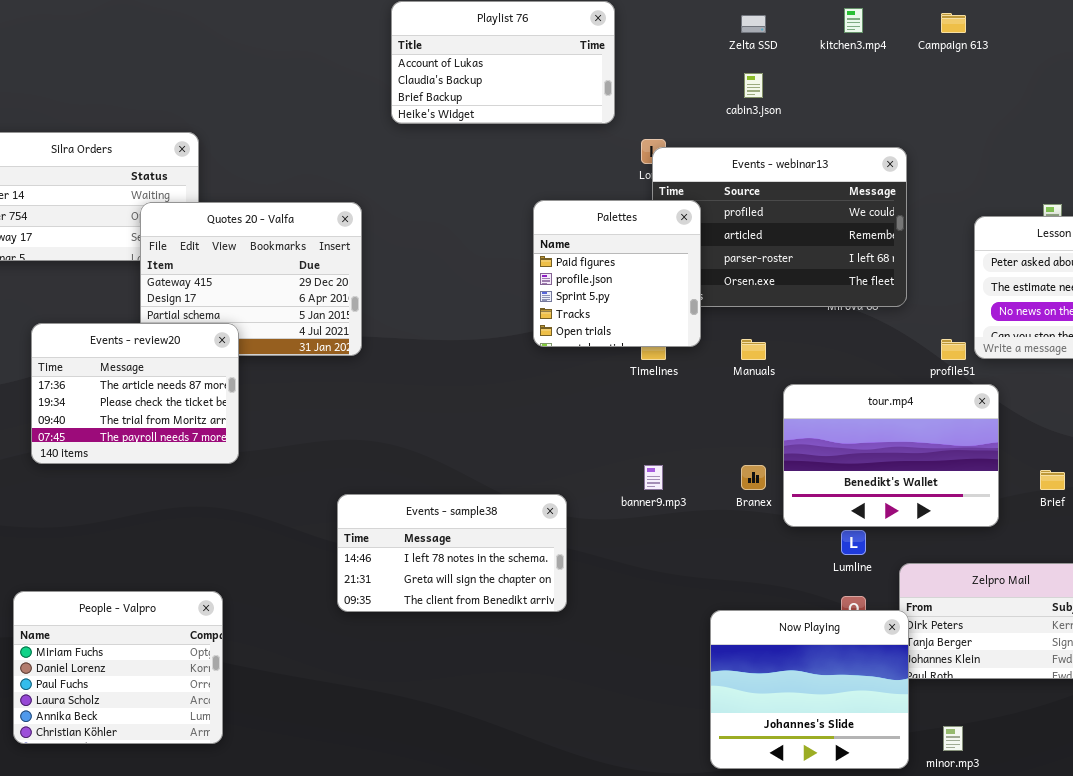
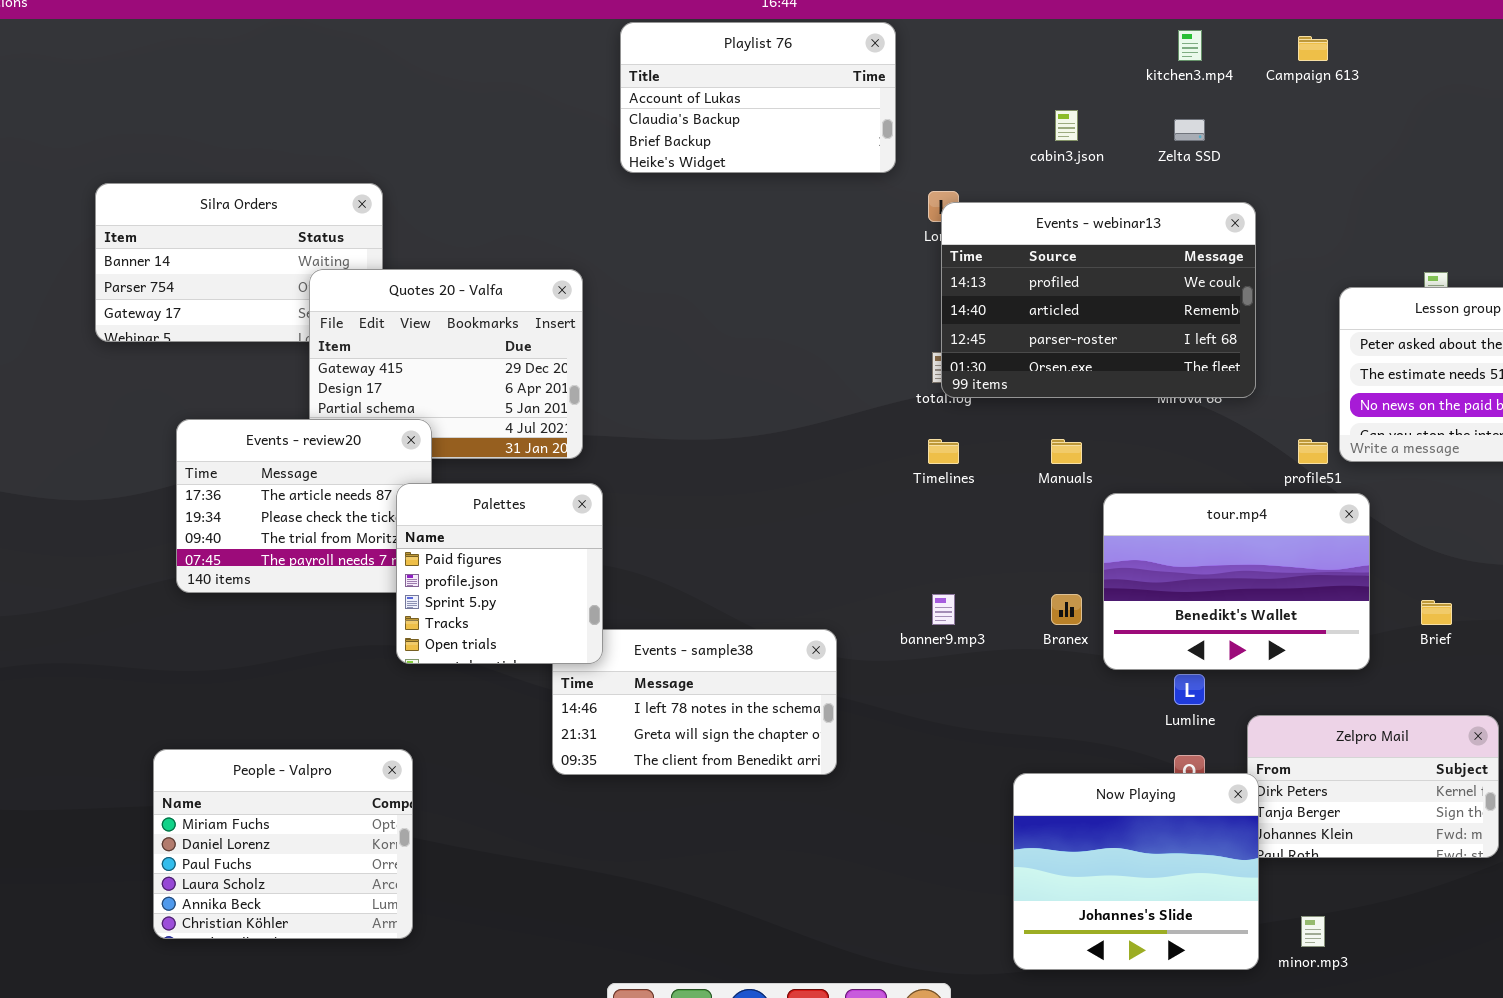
Zelta SSD: [741,15,766,33] -> [1174,119,1205,141], moved
Palettes: [533,200,701,347] -> [396,483,603,664], moved

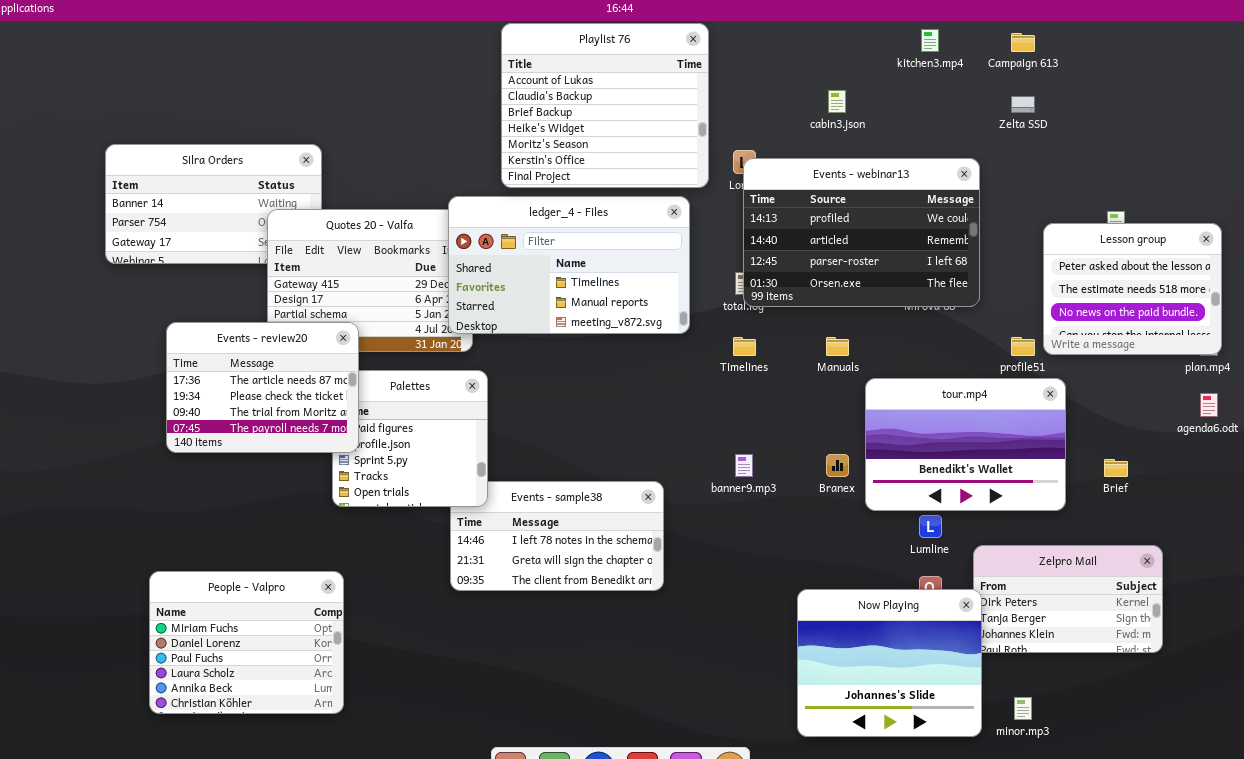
Playlist 76: [620,22,896,173] -> [501,23,709,188], resized
Zelta SSD: [1174,119,1205,141] -> [1011,96,1035,113], moved
ledger_4 - Files: none -> [448,196,690,334], opened
Events - review20: [176,419,432,593] -> [166,322,359,453], raised

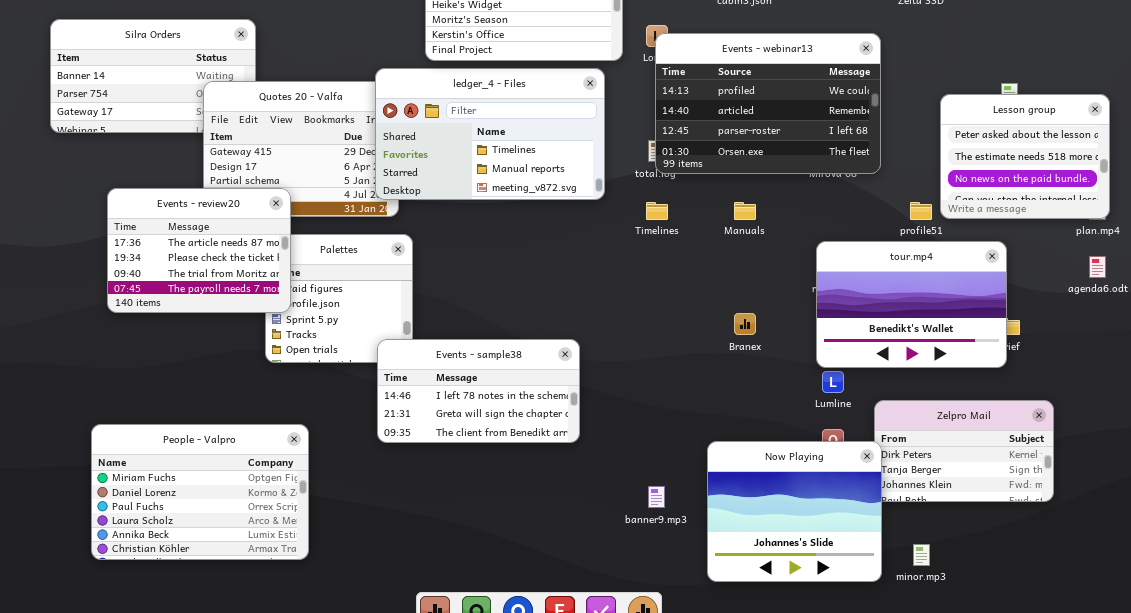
tour.mp4: [865,378,1066,511] -> [816,241,1007,368], moved
banner9.mp3: [735,454,753,477] -> [648,486,665,508], moved
Events - sample38: [450,481,664,591] -> [377,339,580,443], raised
People - Valpro: [149,571,344,714] -> [91,424,309,560], resized

